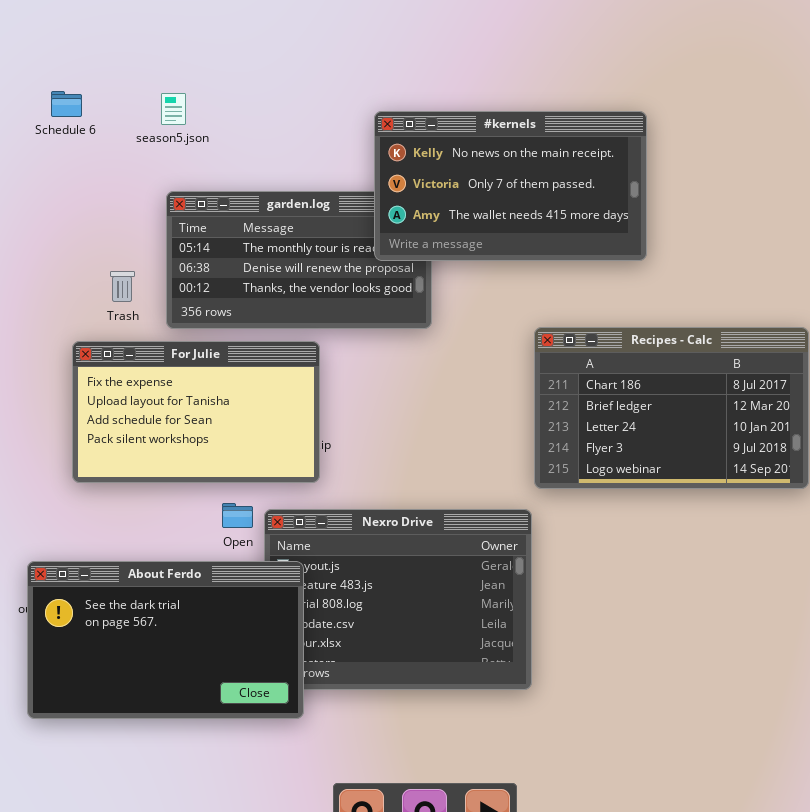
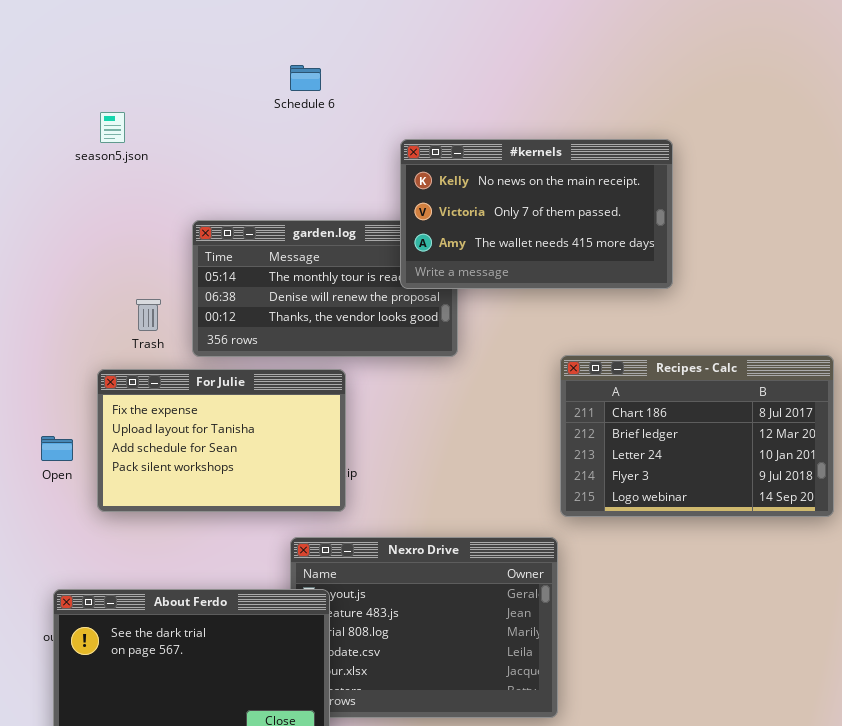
Schedule 6: [51,91,82,117] -> [290,65,321,91], moved
season5.json: [161,93,186,125] -> [100,112,125,143], moved
Open: [222,503,253,528] -> [41,436,73,461], moved

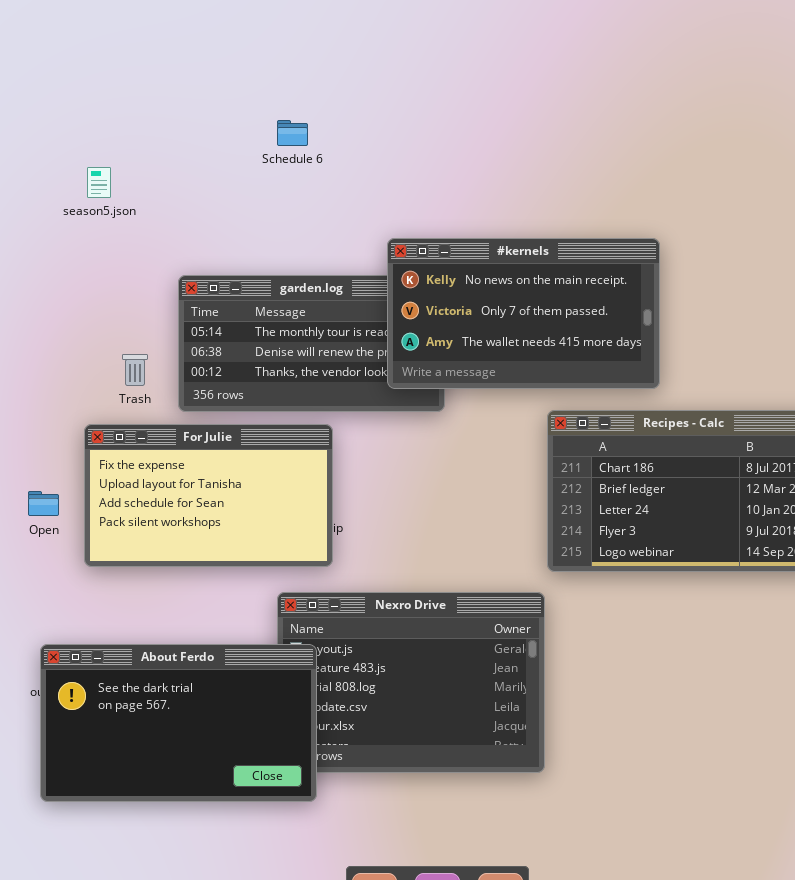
#kernels: [400,139,673,289] -> [387,238,660,389], moved

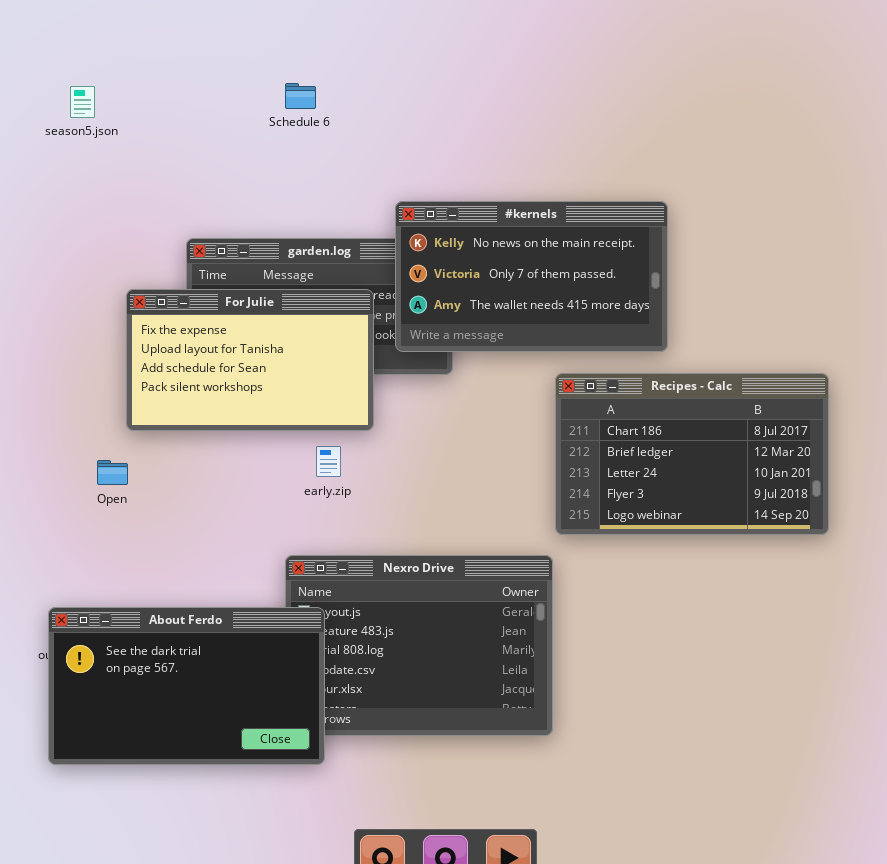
season5.json: [87,167,111,198] -> [70,86,95,118], moved
For Julie: [84,424,333,567] -> [126,289,374,431], moved
Open: [28,491,59,516] -> [97,460,128,485], moved

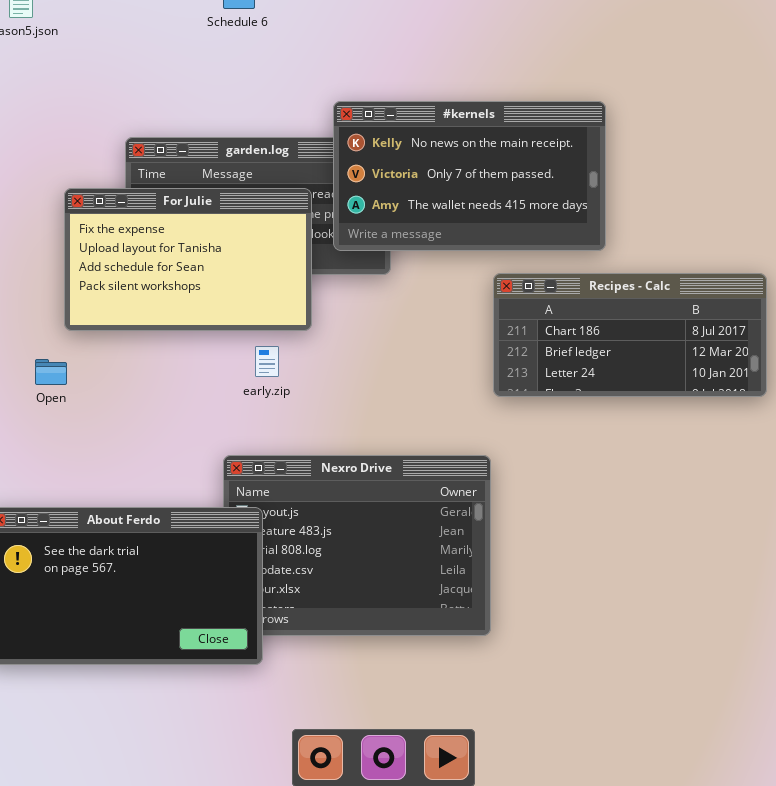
Recipes - Calc: [555,373,829,535] -> [493,273,767,397], resized

